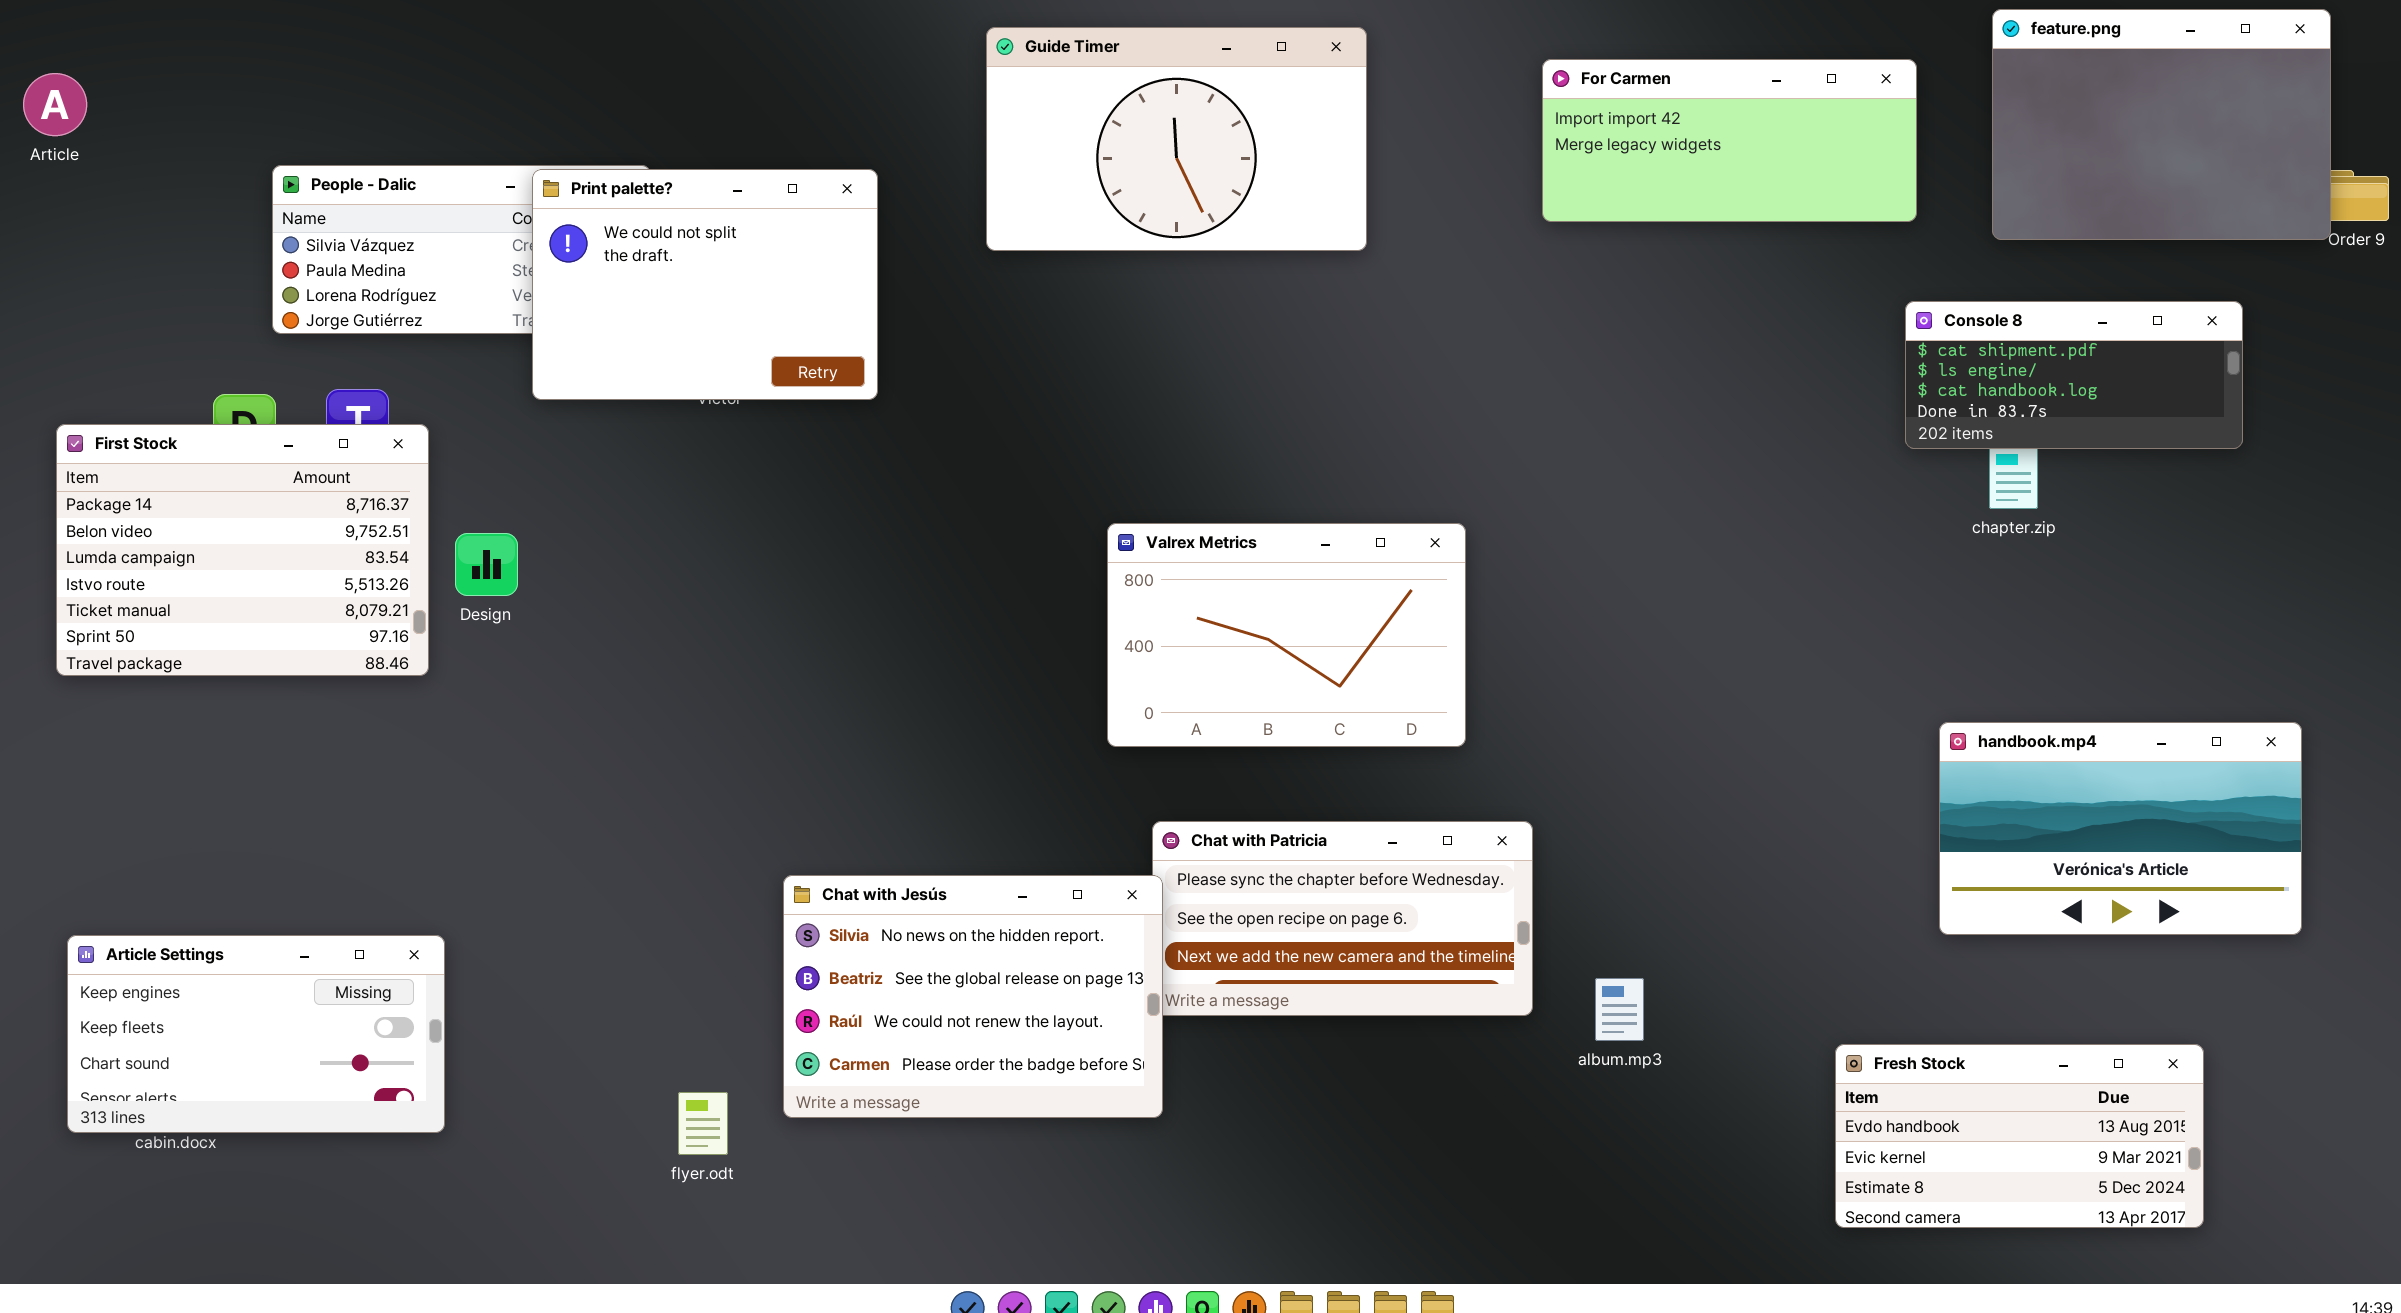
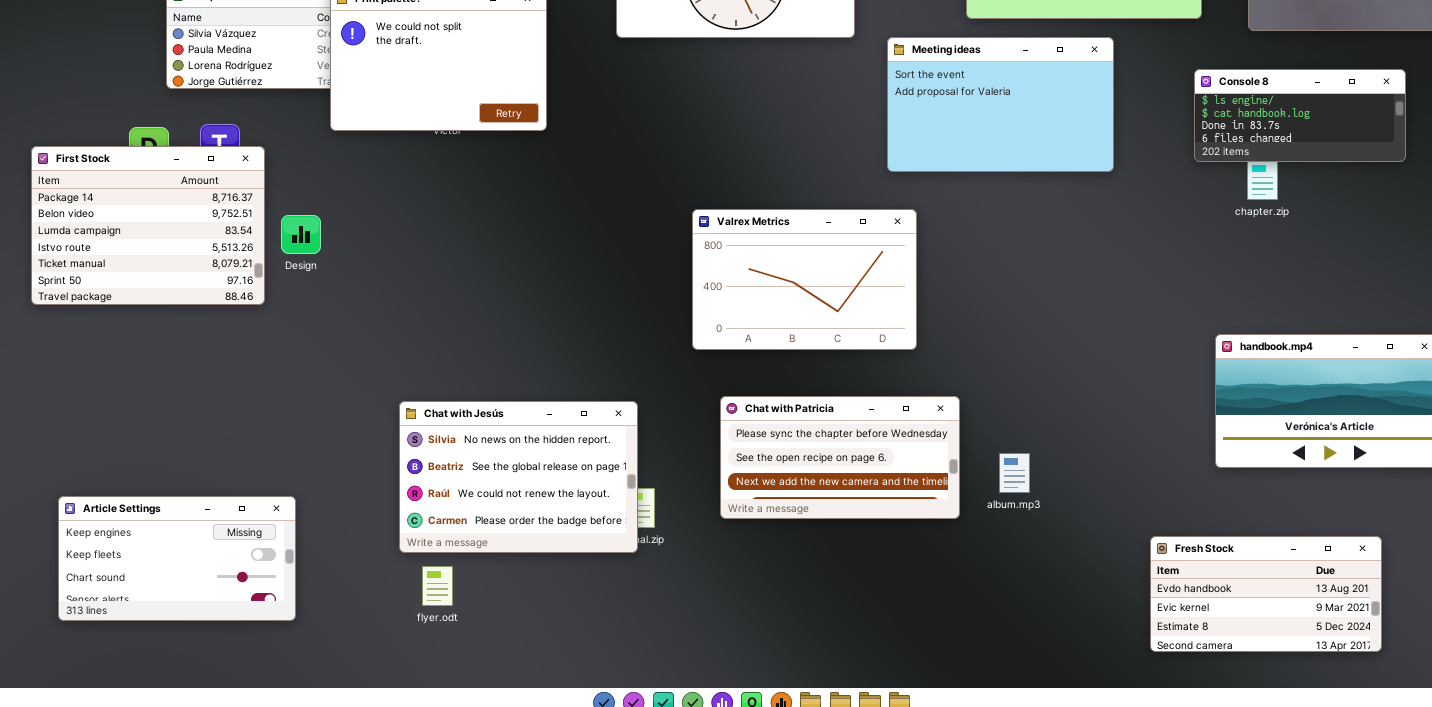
Meeting ideas: none -> [887,37,1114,172], opened
Console 8: [1905,301,2243,449] -> [1194,69,1406,162], scrolled down 1 row
Chat with Jesús: [783,875,1163,1118] -> [399,401,638,553], moved
Article Settings: [67,935,445,1133] -> [58,496,296,621], moved
album.mp3: [1595,978,1644,1041] -> [999,453,1030,493], moved

